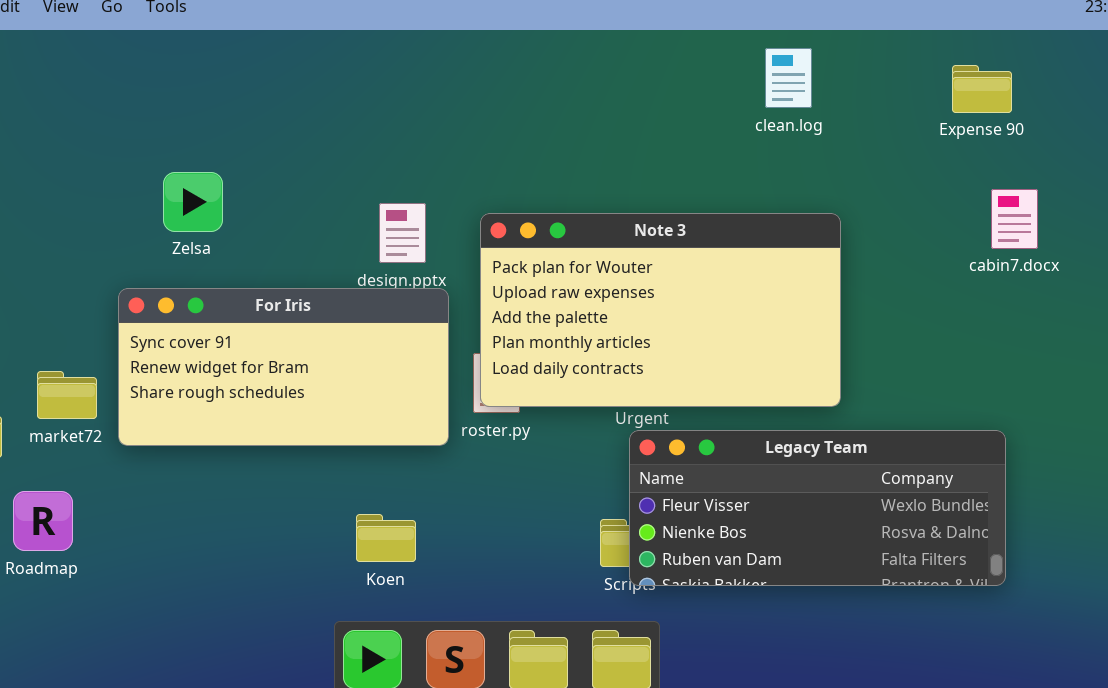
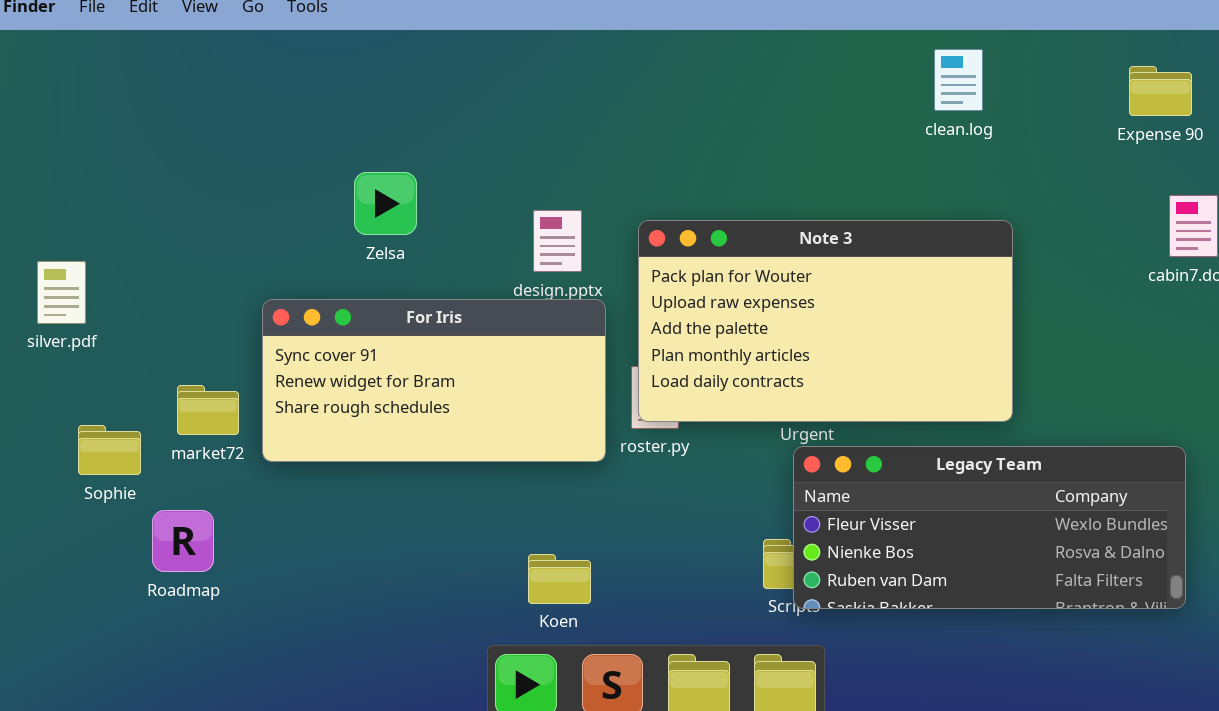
Zelsa: [163,172,223,232] -> [354,172,417,235], moved
Koen: [356,514,416,562] -> [528,554,591,604], moved

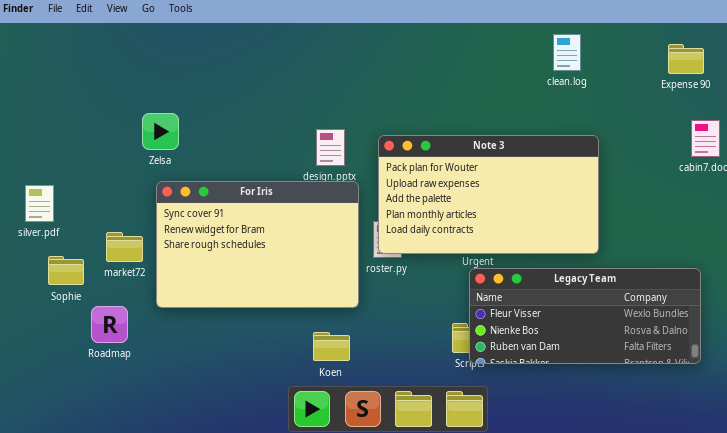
Zelsa: [354,172,417,235] -> [142,113,179,150], moved
silver.pdf: [37,261,86,324] -> [25,185,54,222], moved
For Iris: [262,299,606,462] -> [156,181,359,308], resized

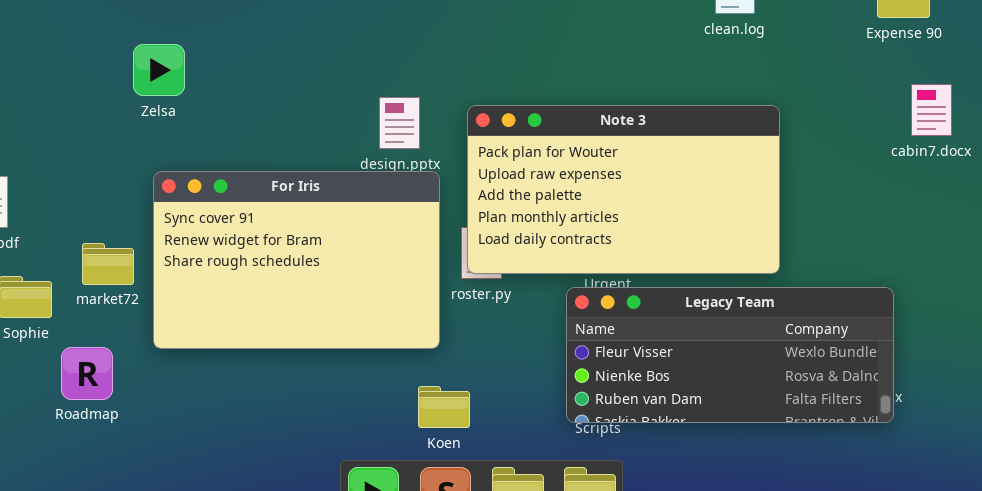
Zelsa: [142,113,179,150] -> [133,44,185,96], moved
Legacy Team: [469,268,701,364] -> [566,287,894,423], moved
Koen: [313,332,350,361] -> [418,386,470,428], moved

